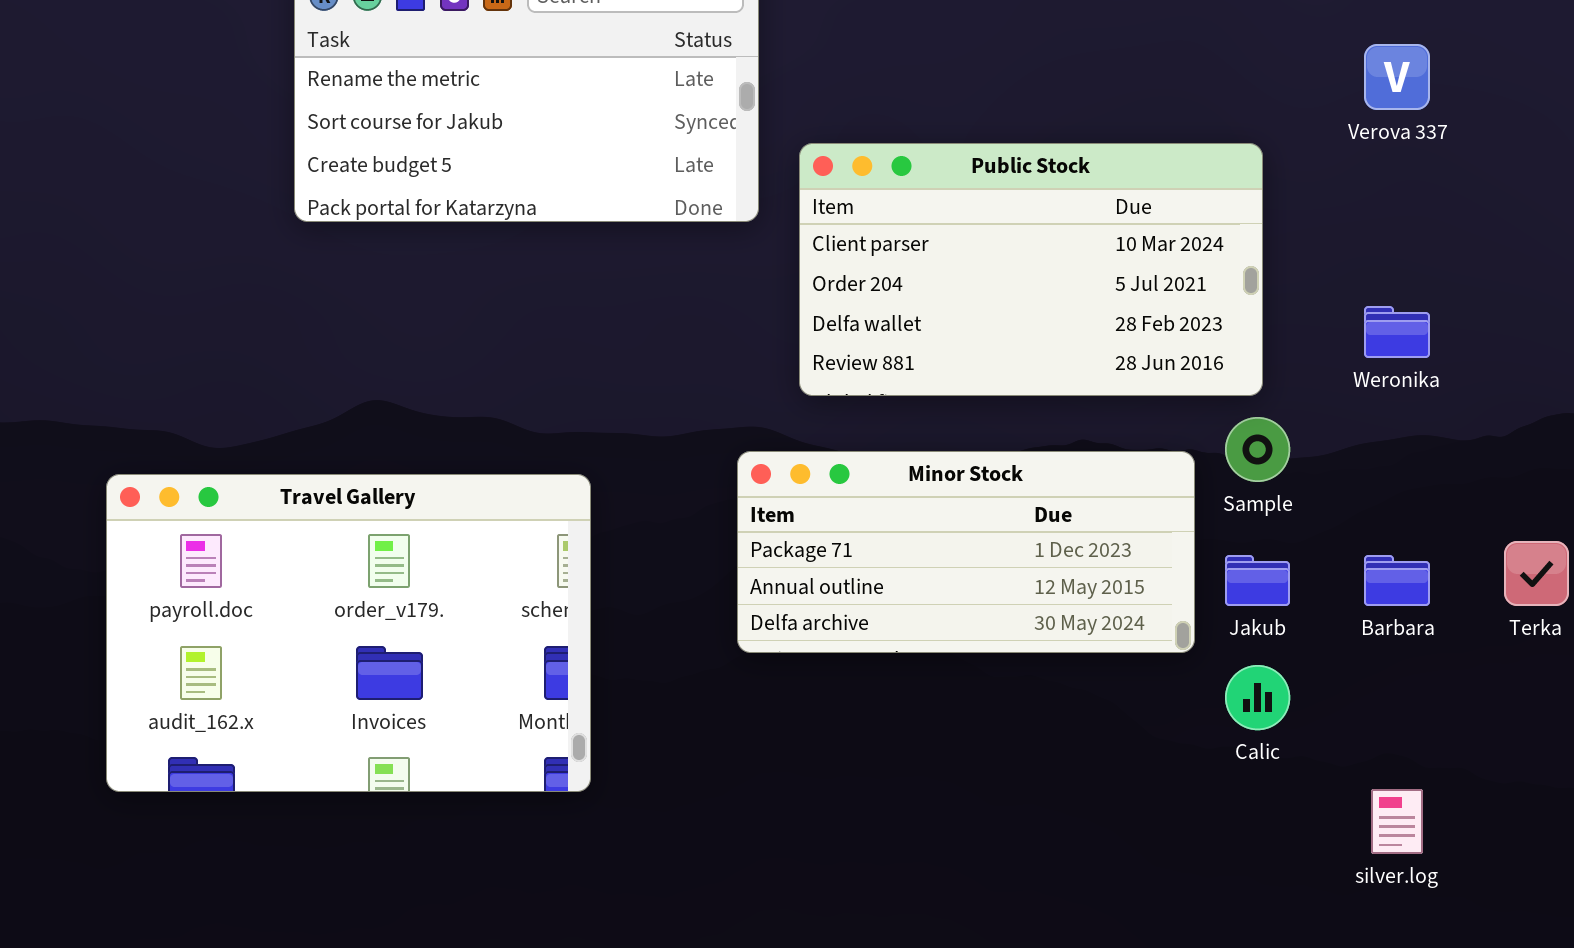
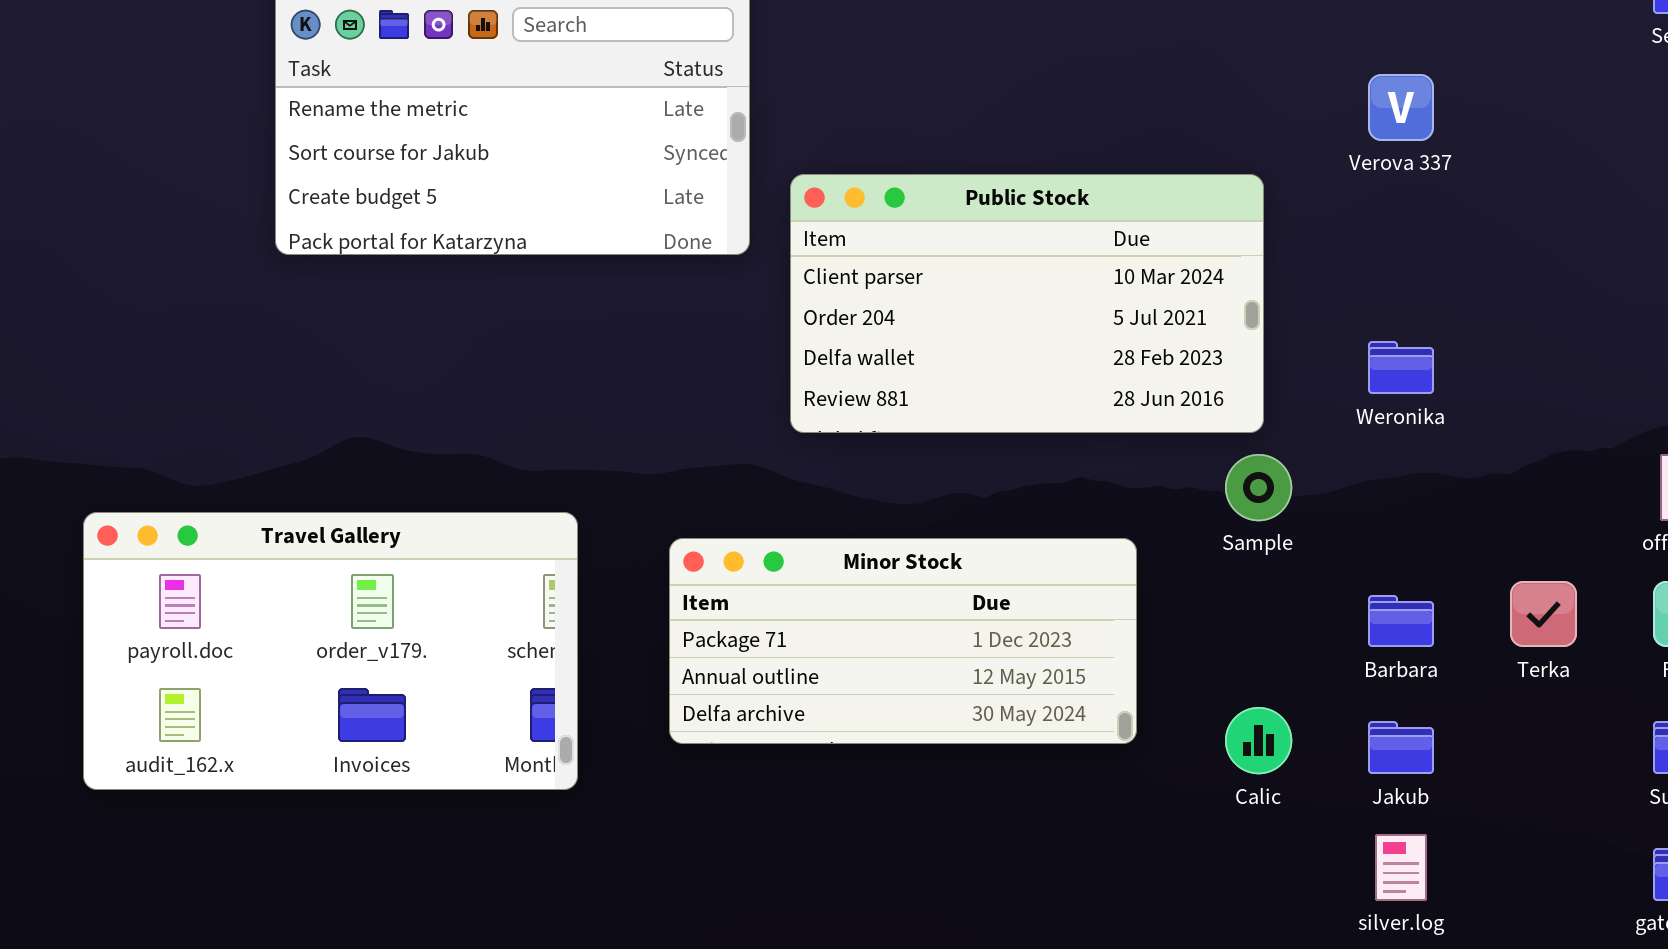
Minor Stock: [737,451,1195,653] -> [669,538,1137,744], moved
Travel Gallery: [106,474,591,792] -> [83,512,578,790], resized
Jakub: [1225,555,1290,606] -> [1368,721,1434,774], moved

